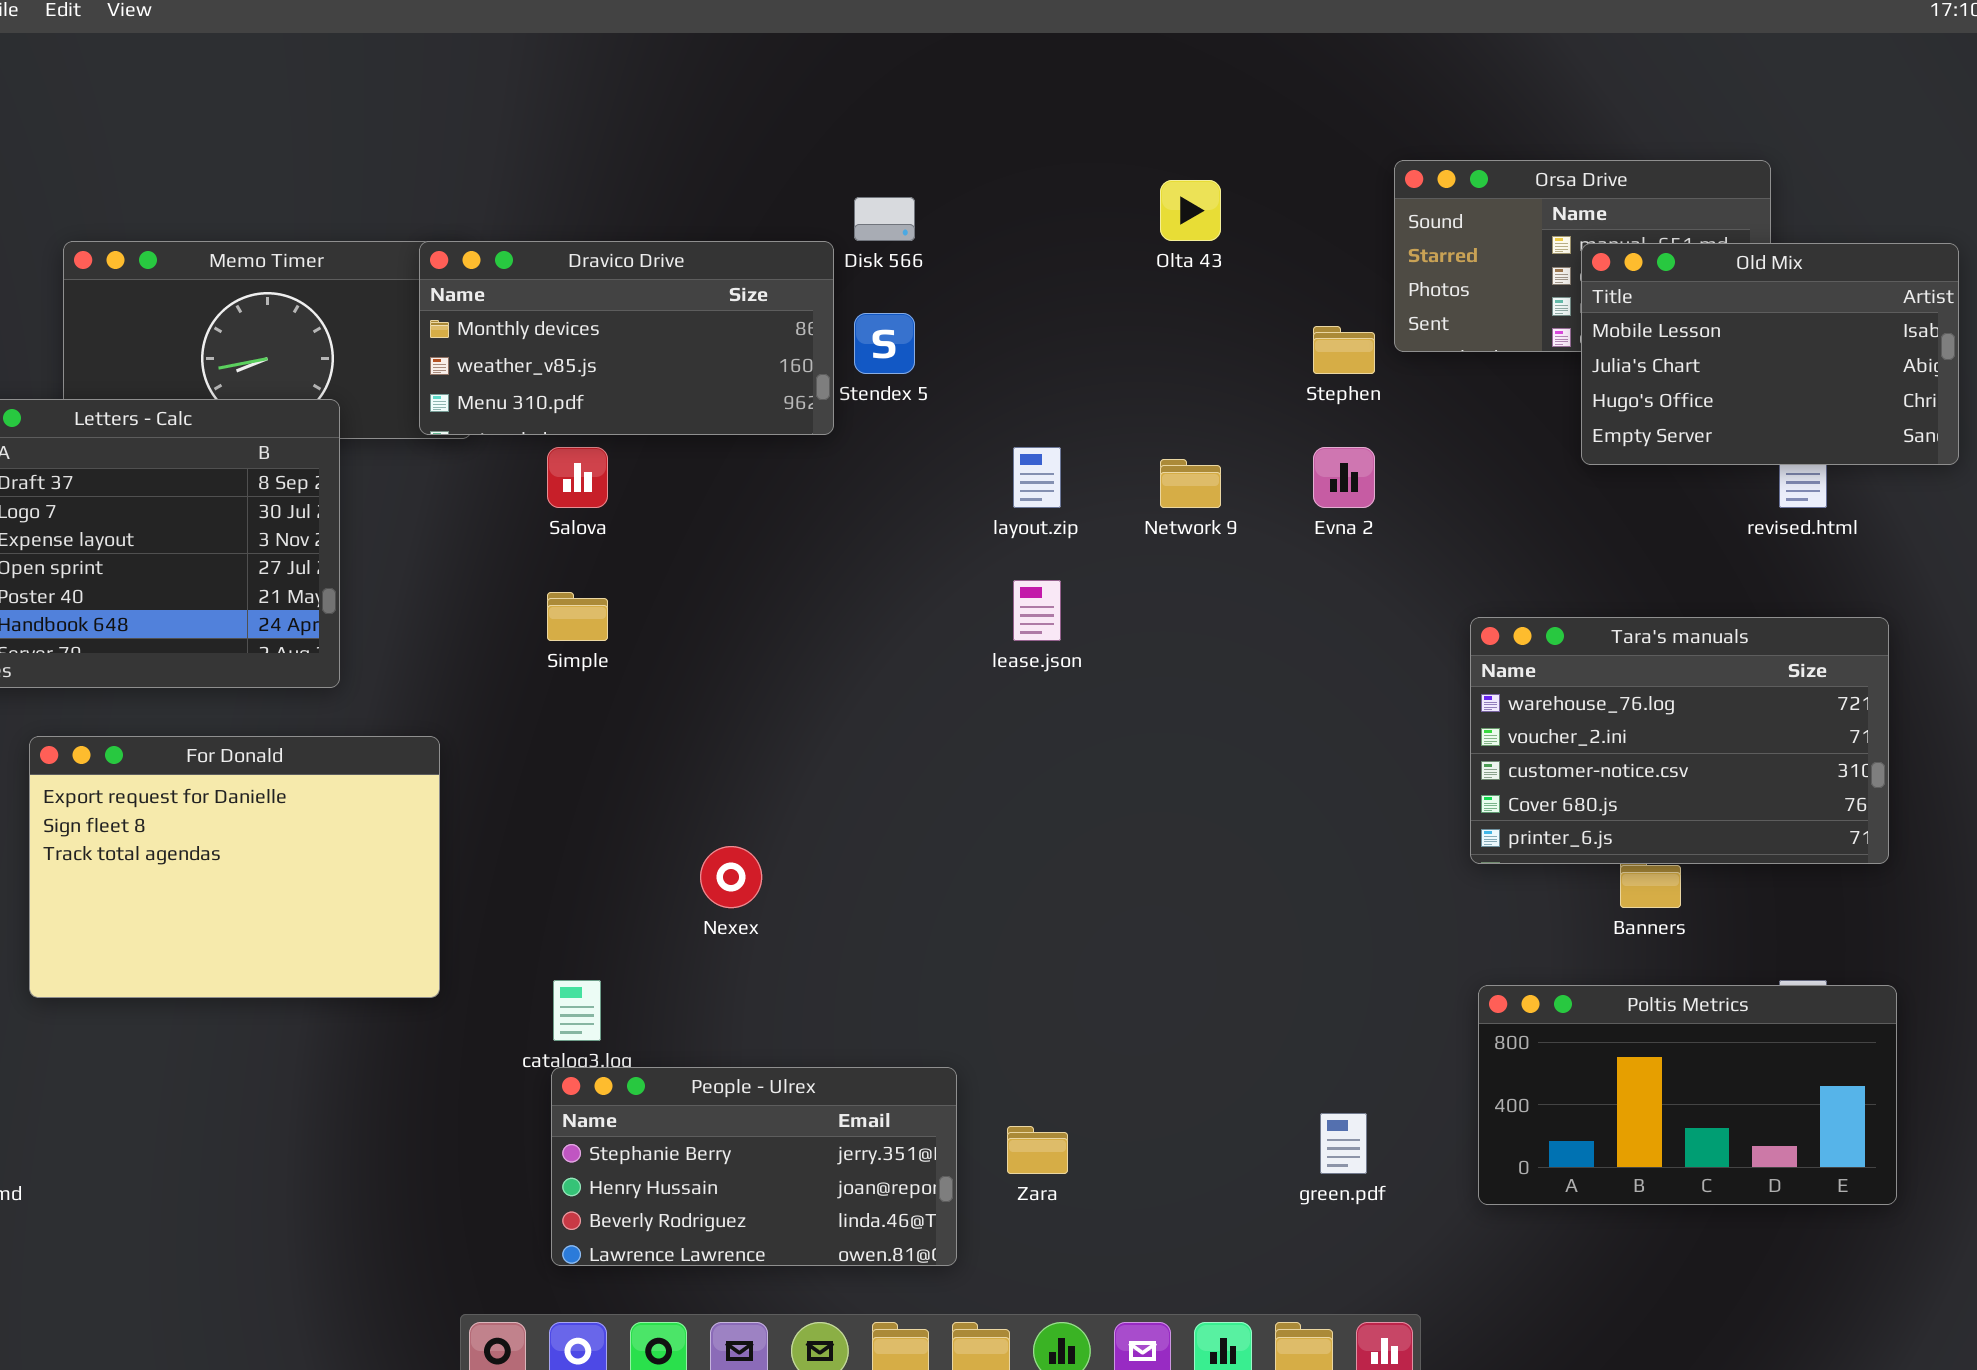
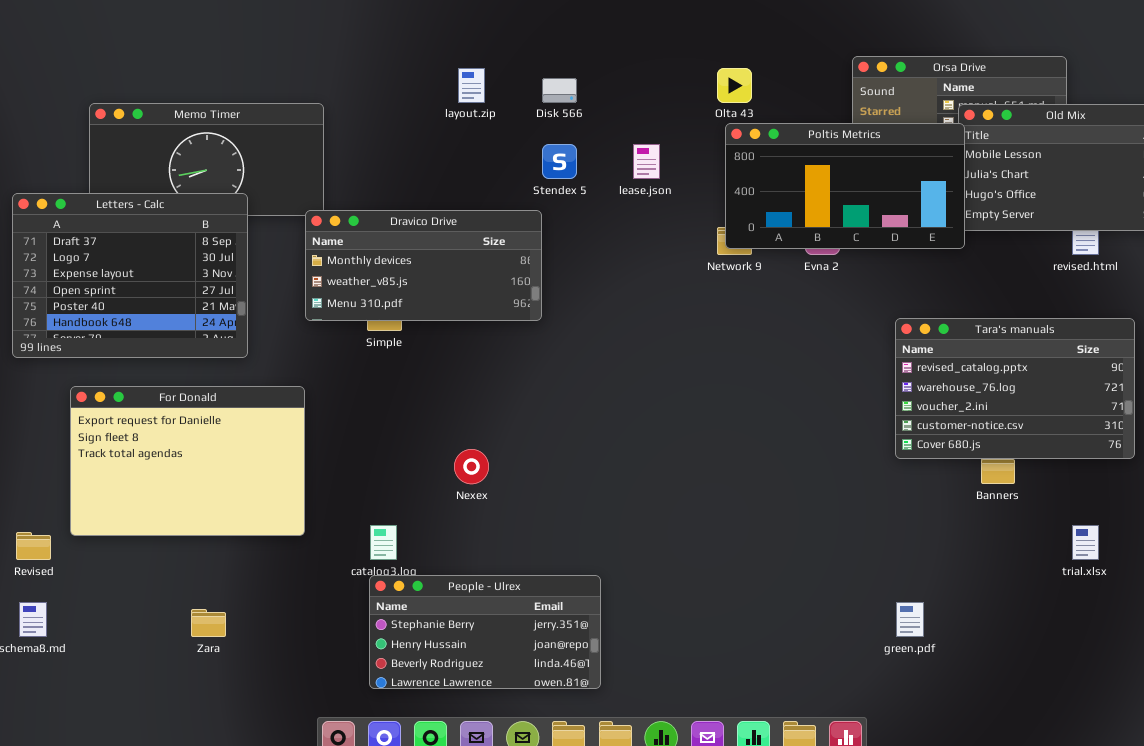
Dravico Drive: [419,241,834,435] -> [305,210,542,321], moved
layout.zip: [1013,447,1061,508] -> [458,68,485,103], moved
lease.json: [1013,580,1061,641] -> [633,144,660,179], moved
Tara's manuals: [1470,617,1889,864] -> [895,318,1135,459], scrolled up 1 row
Poltis Metrics: [1478,985,1897,1205] -> [725,123,965,249], moved
green.pdf: [1320,1113,1367,1174] -> [896,602,924,637], moved
Zara: [1007,1126,1068,1174] -> [191,609,226,637], moved

